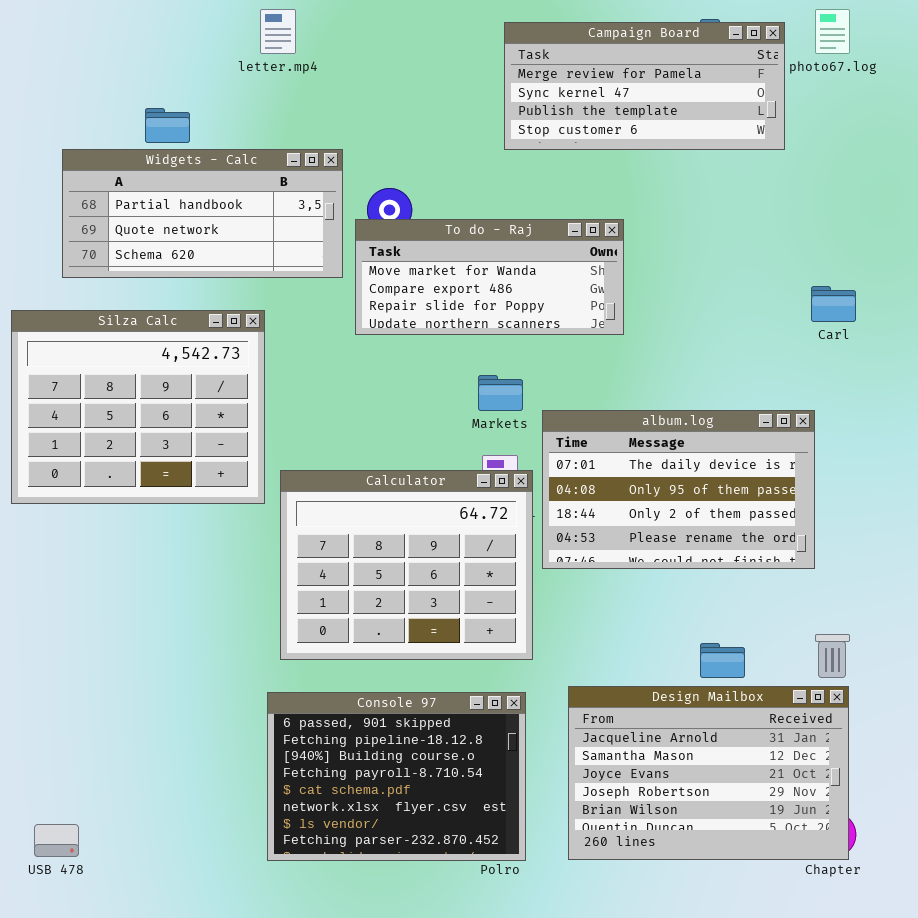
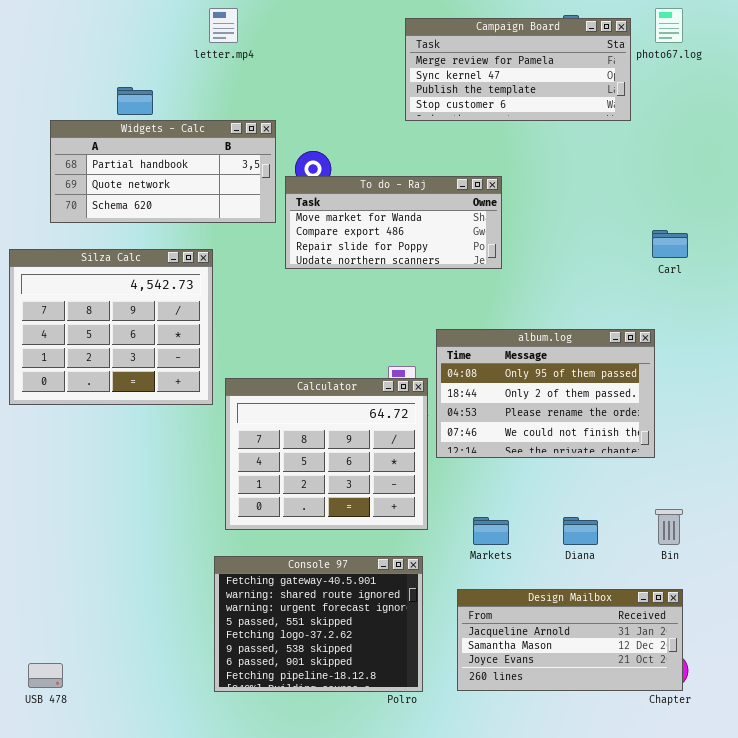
Markets: [478,375,523,411] -> [473,517,509,545], moved
album.log: [542,410,815,569] -> [436,329,655,458], scrolled down 1 row
Design Mailbox: [568,686,849,860] -> [457,589,683,691], resized
Console 97: [267,692,526,861] -> [214,556,423,692], scrolled up 6 rows

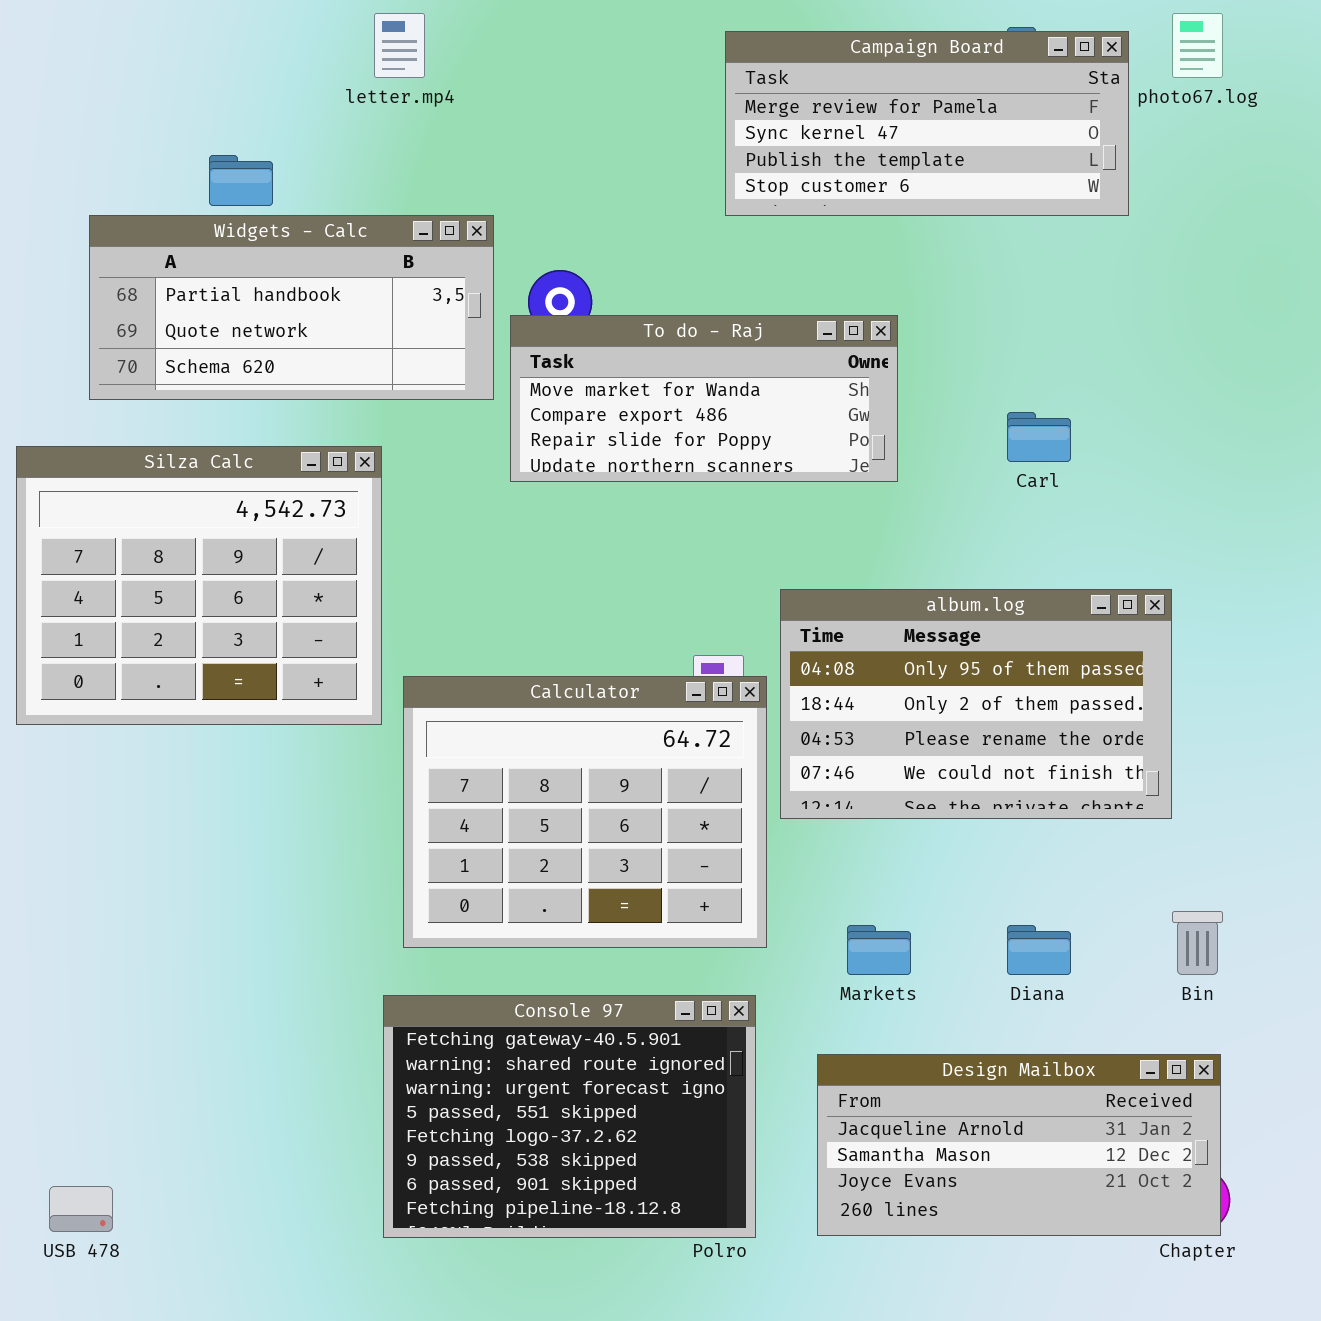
Carl: [652,230,688,258] -> [1007,412,1071,462], moved

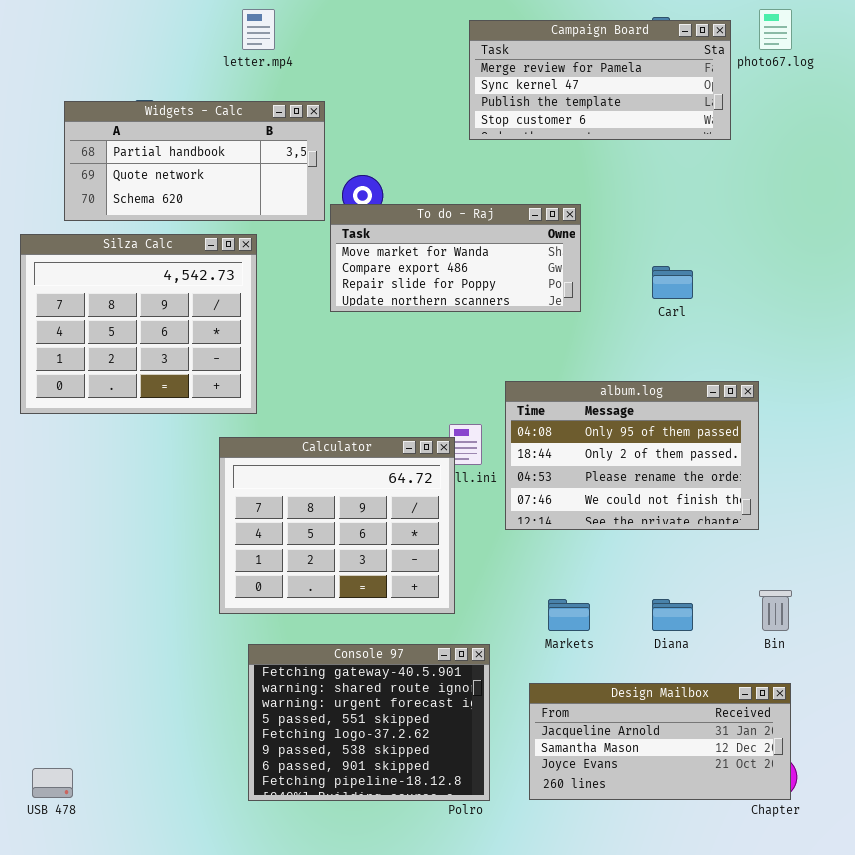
Widgets - Calc: [89,215,494,400] -> [64,101,325,221], moved
Silza Calc: [16,446,382,725] -> [20,234,257,414], moved
Calculator: [403,676,767,948] -> [219,437,455,614], moved

